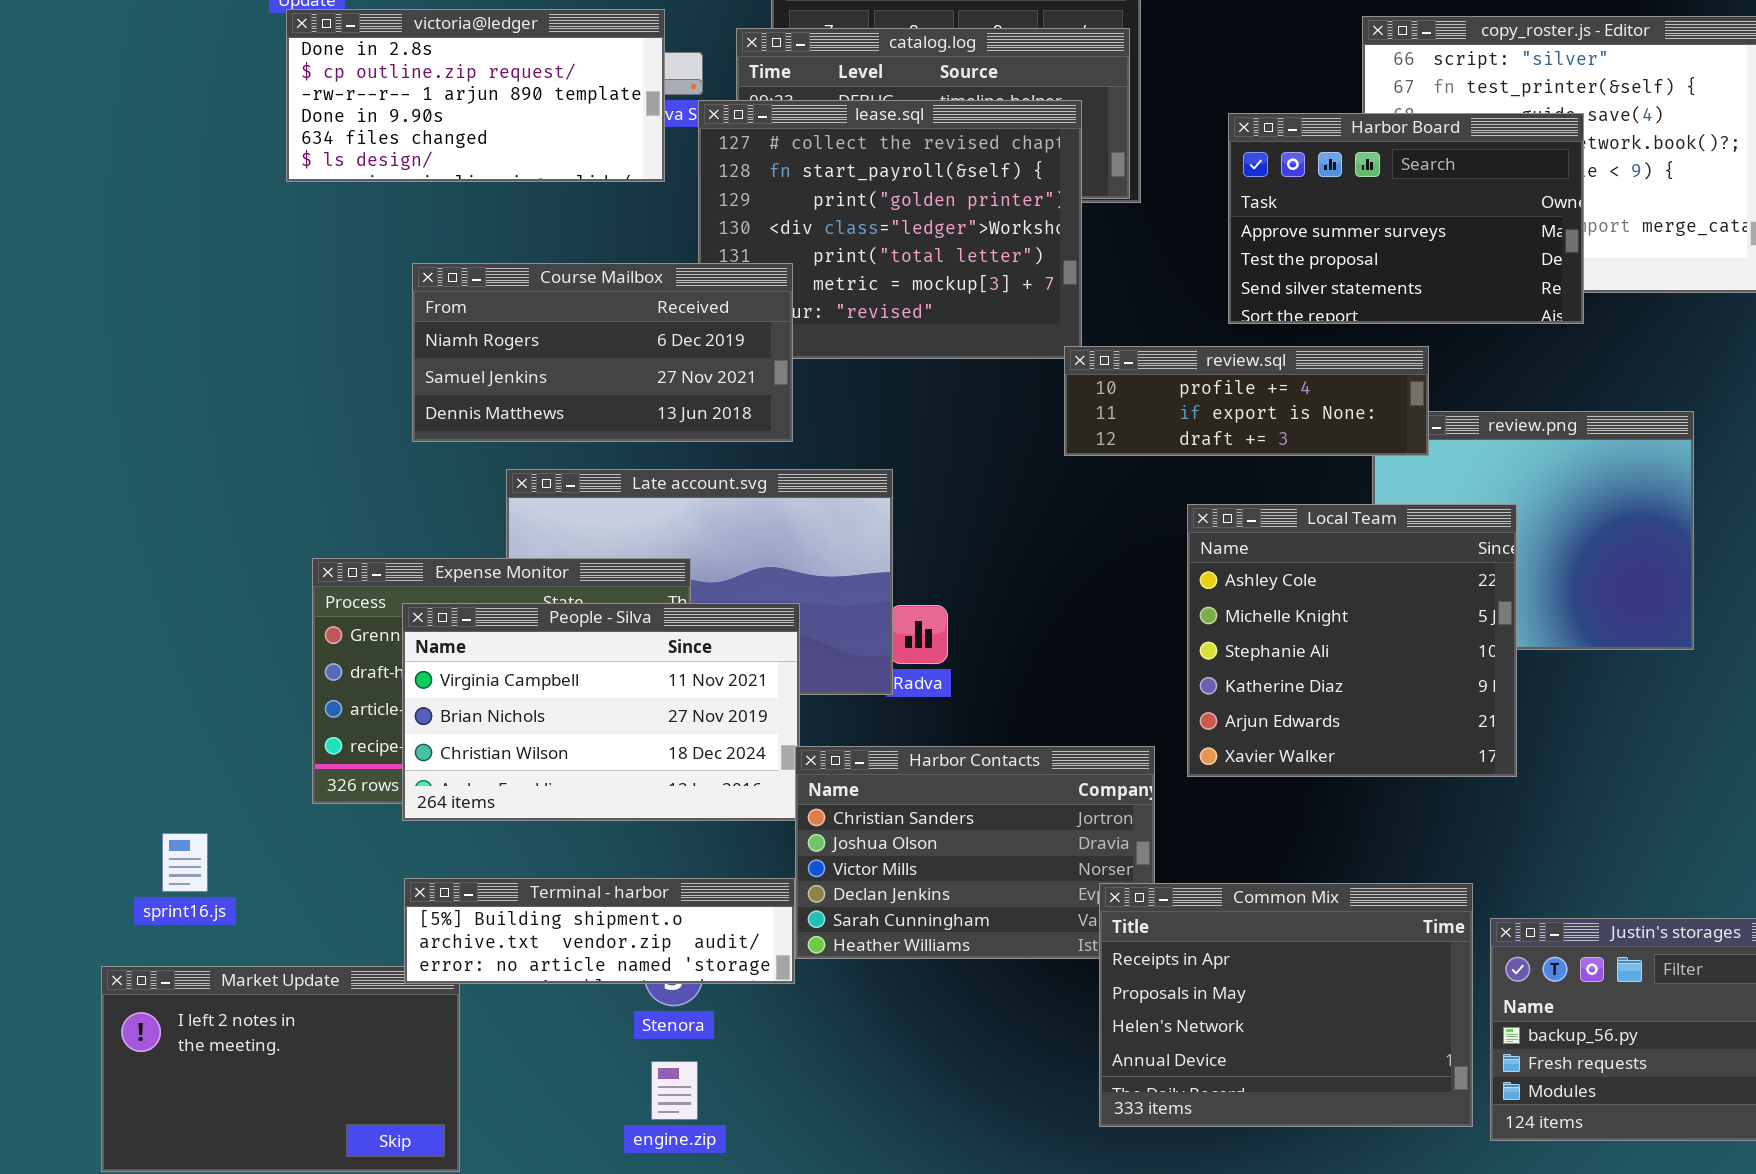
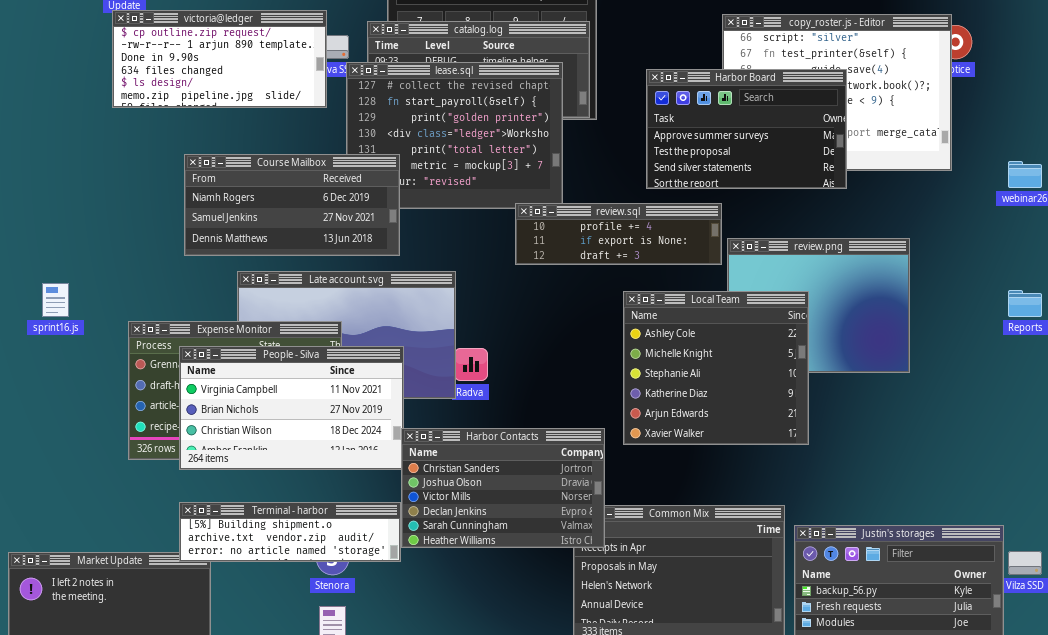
victoria@ledger: [286,9,665,182] -> [112,10,327,108], scrolled down 1 row
review.sql: [1064,346,1429,456] -> [515,203,722,265], moved
Harbor Contacts: [795,746,1155,959] -> [401,428,605,548], raised
sprint16.js: [162,833,208,892] -> [42,283,69,317], moved

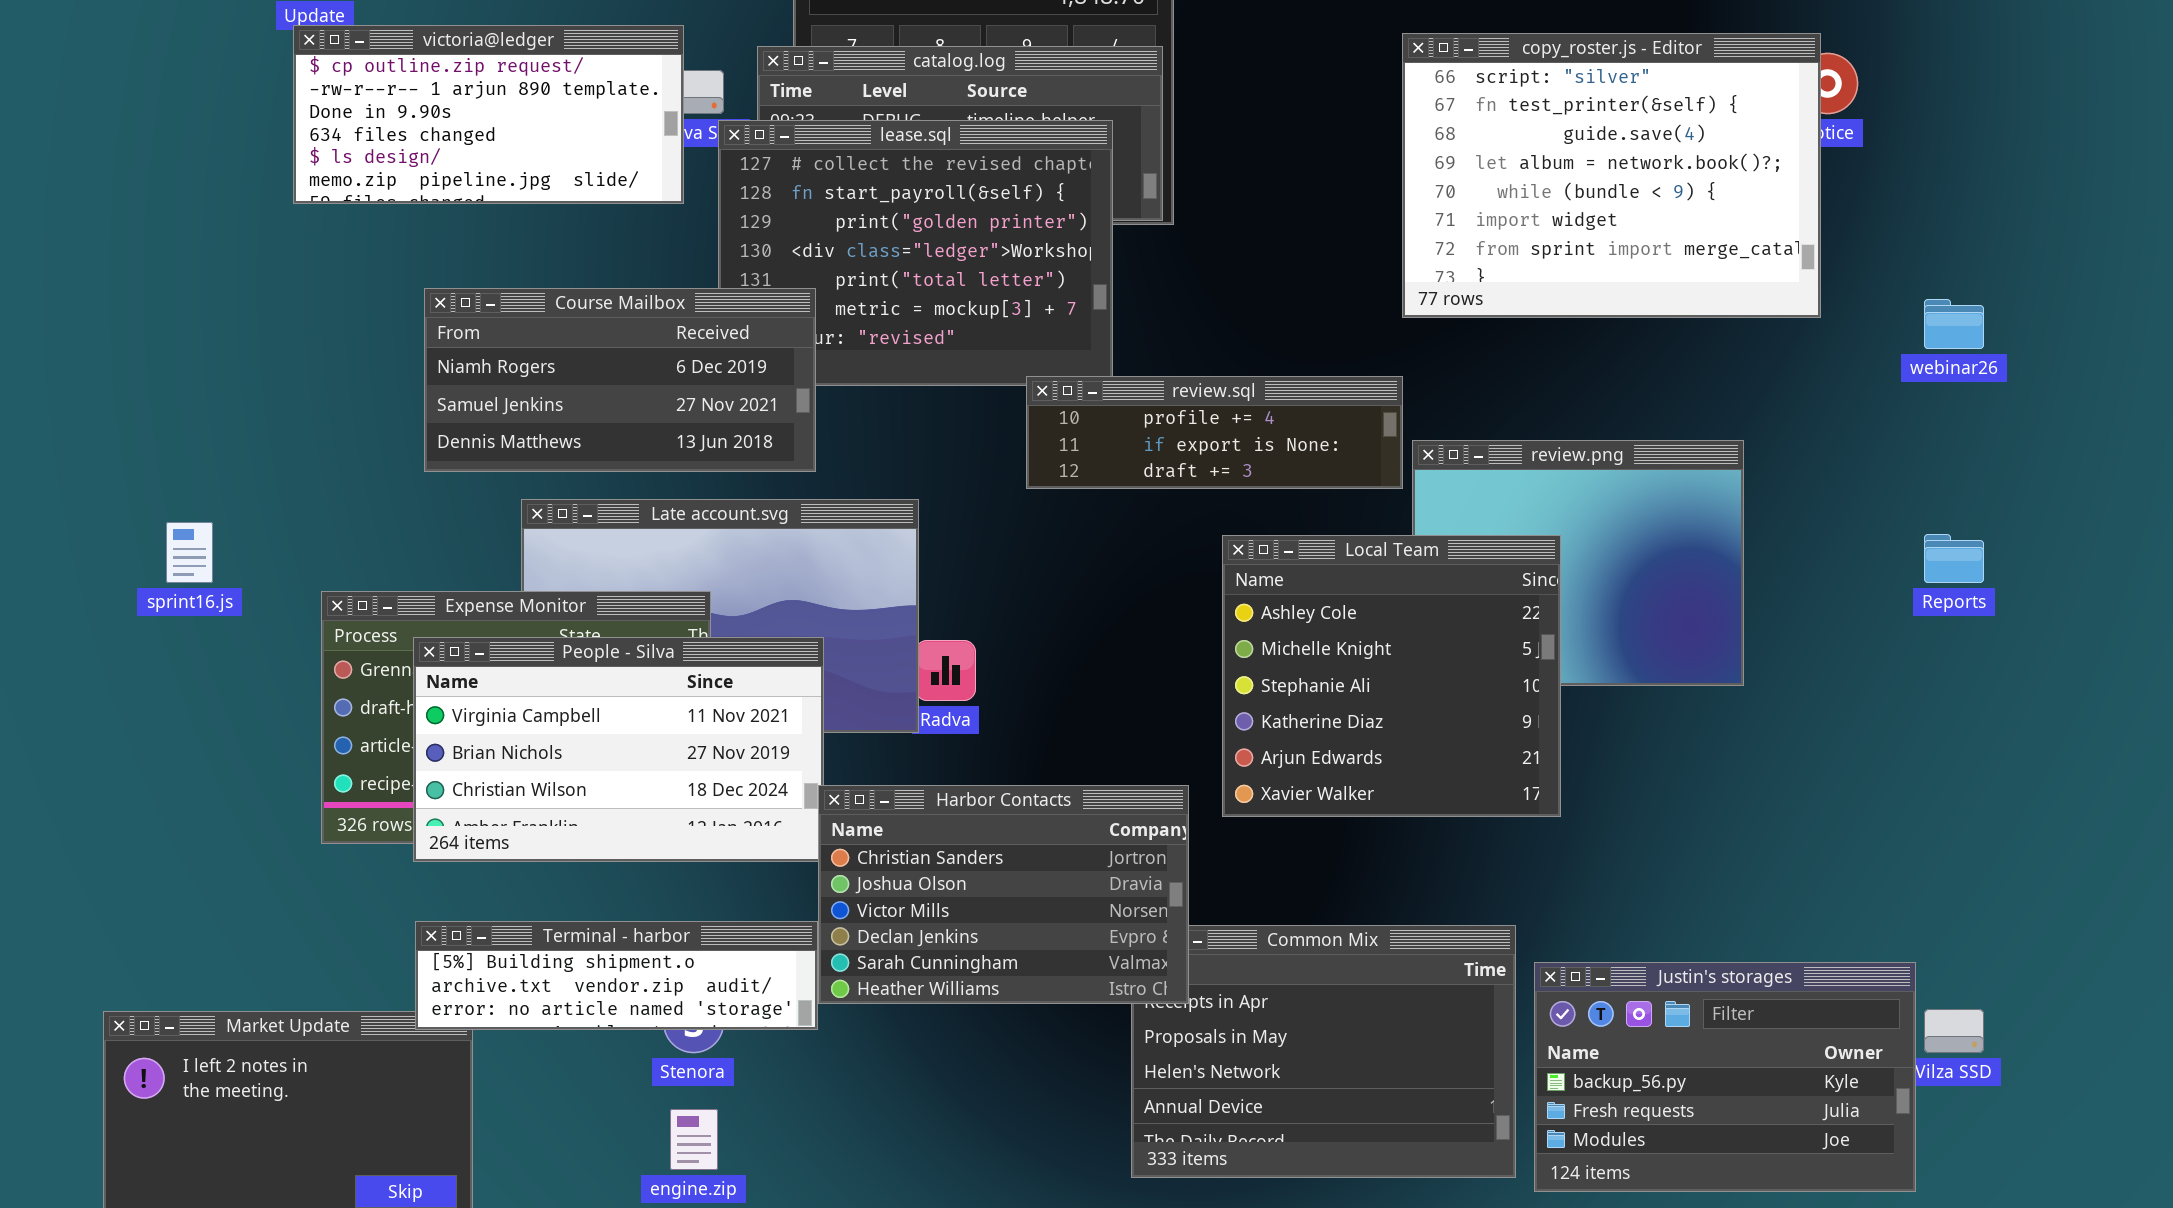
Harbor Board: [646,69,847,189] -> none, closed

